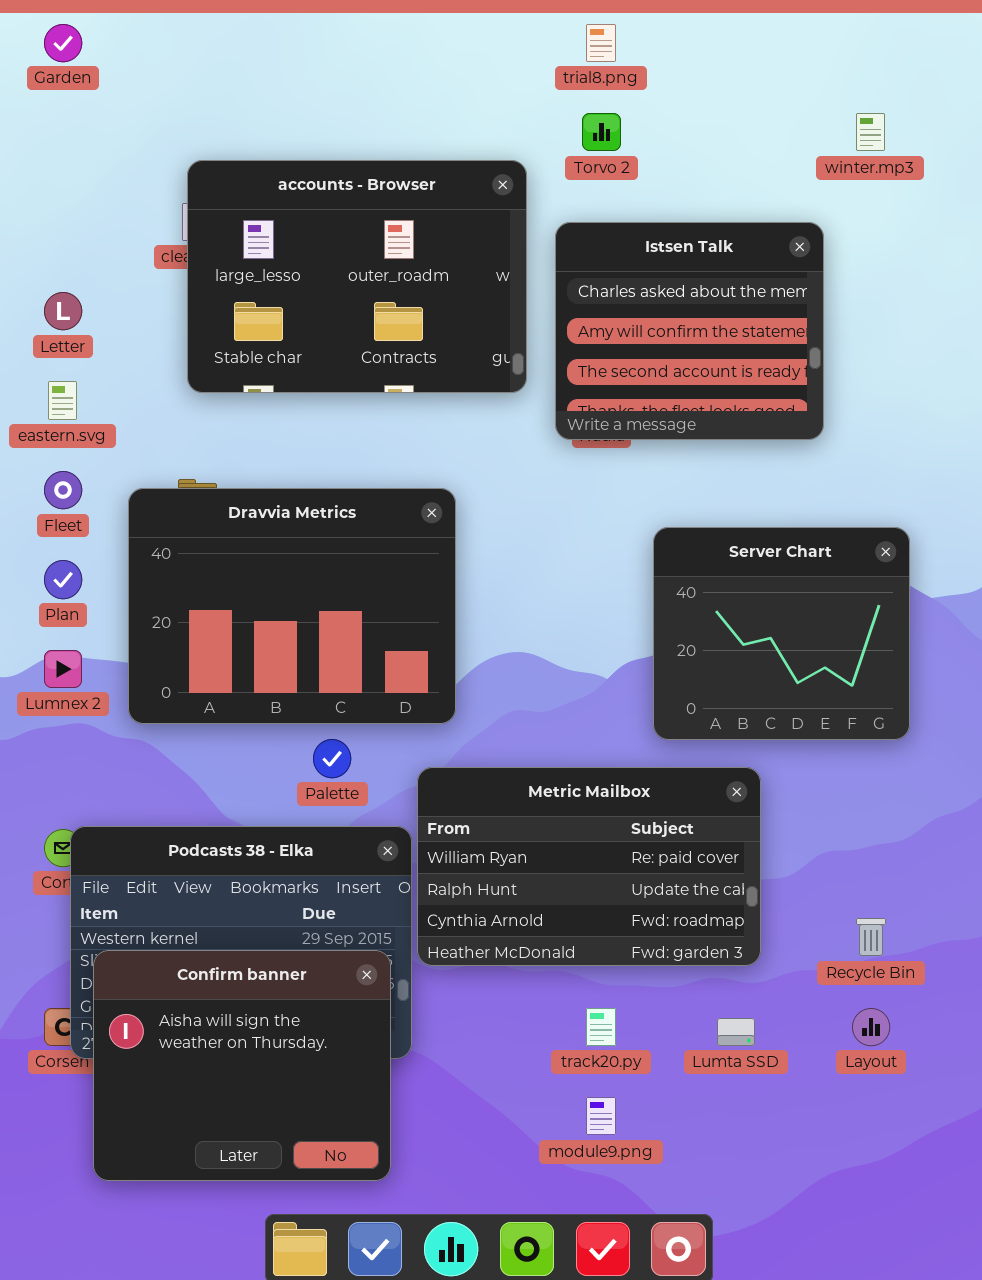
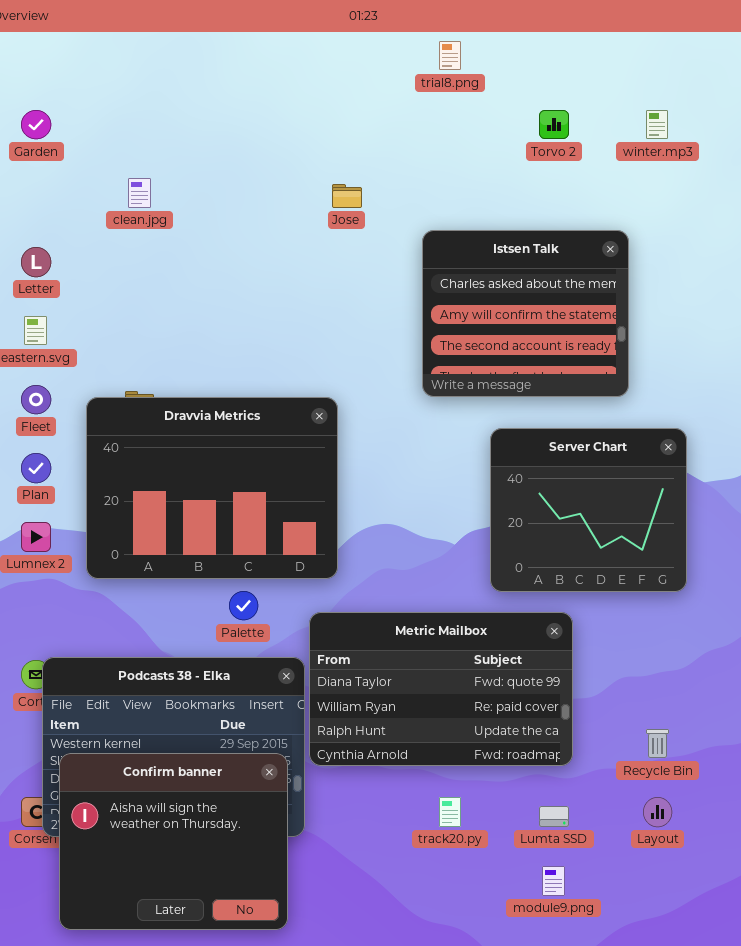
Garden: [44,24,82,62] -> [21,110,51,139], moved
Torvo 2: [582,113,621,151] -> [539,110,569,139], moved
accounts - Browser: [187,160,527,393] -> none, closed
Istsen Talk: [555,222,824,440] -> [422,230,629,397], moved
Metric Mailbox: [417,767,761,966] -> [309,612,573,766], scrolled up 1 row
module9.png: [586,1097,616,1135] -> [542,866,565,896], moved

